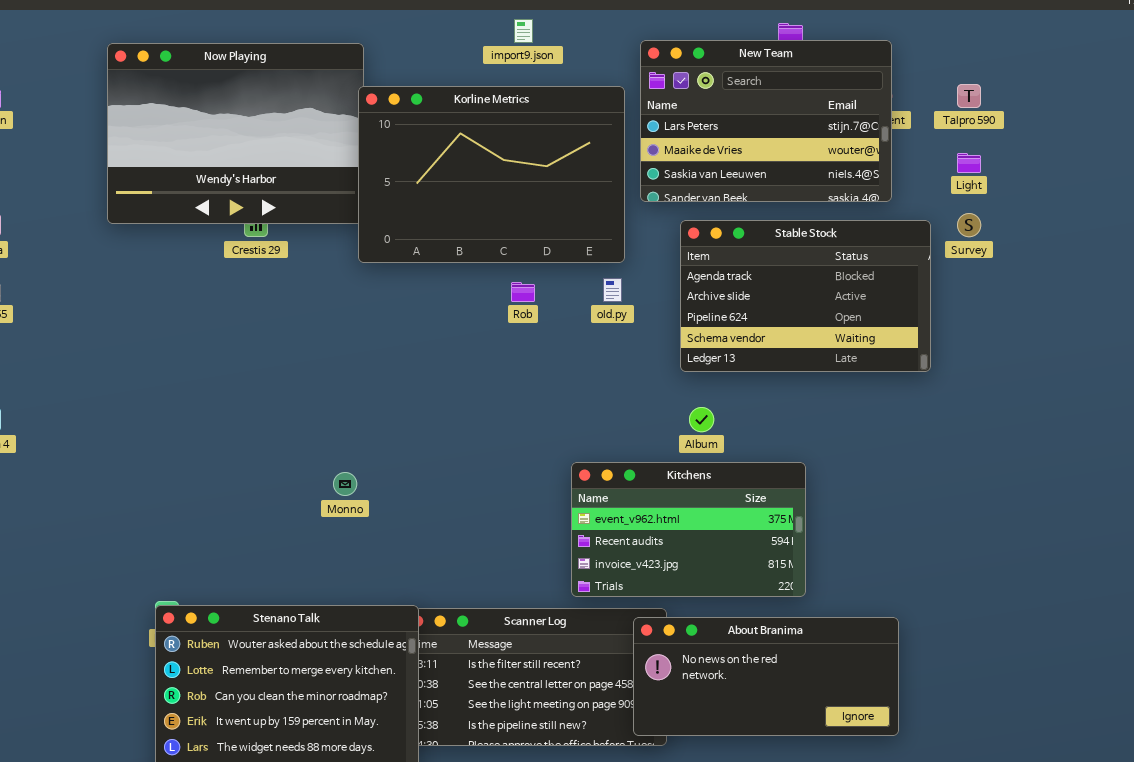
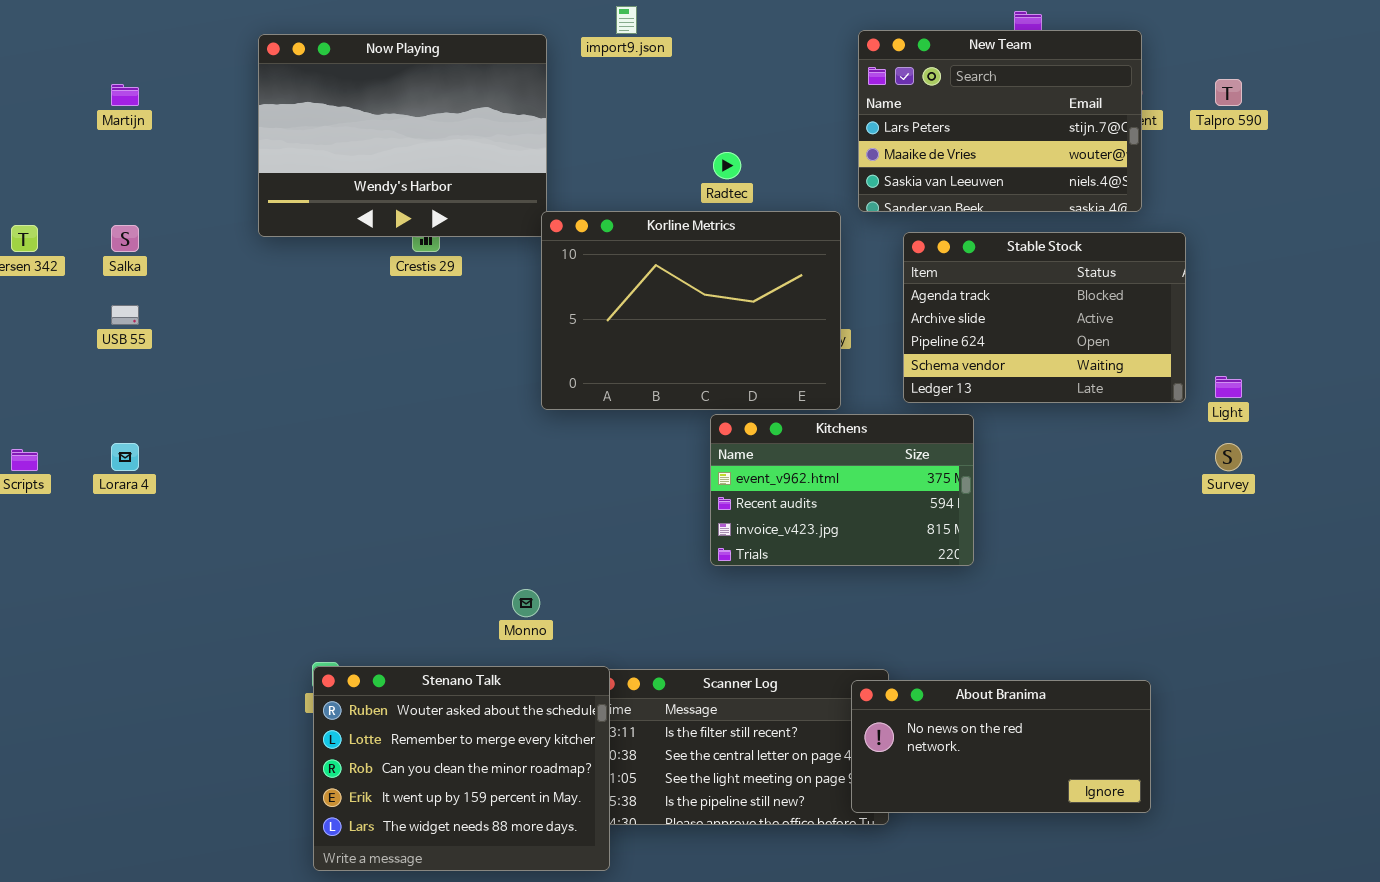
import9.json: [514,19,533,43] -> [616,6,637,34], moved
Korline Metrics: [358,86,625,263] -> [541,211,841,410], moved
Light: [957,153,981,173] -> [1215,376,1242,398], moved
Survey: [957,213,981,237] -> [1215,443,1242,471], moved
Kitchens: [571,462,806,597] -> [710,414,974,566], moved
Monno: [333,472,357,496] -> [512,589,540,617], moved

